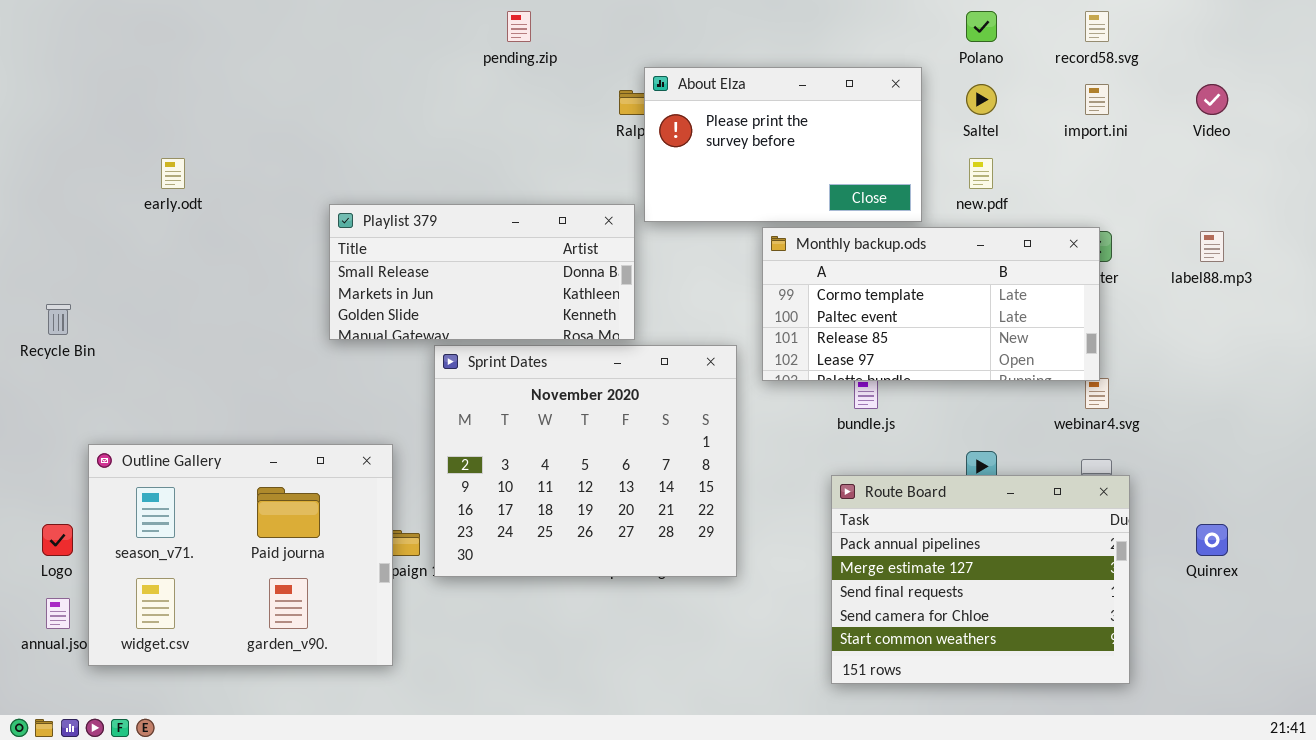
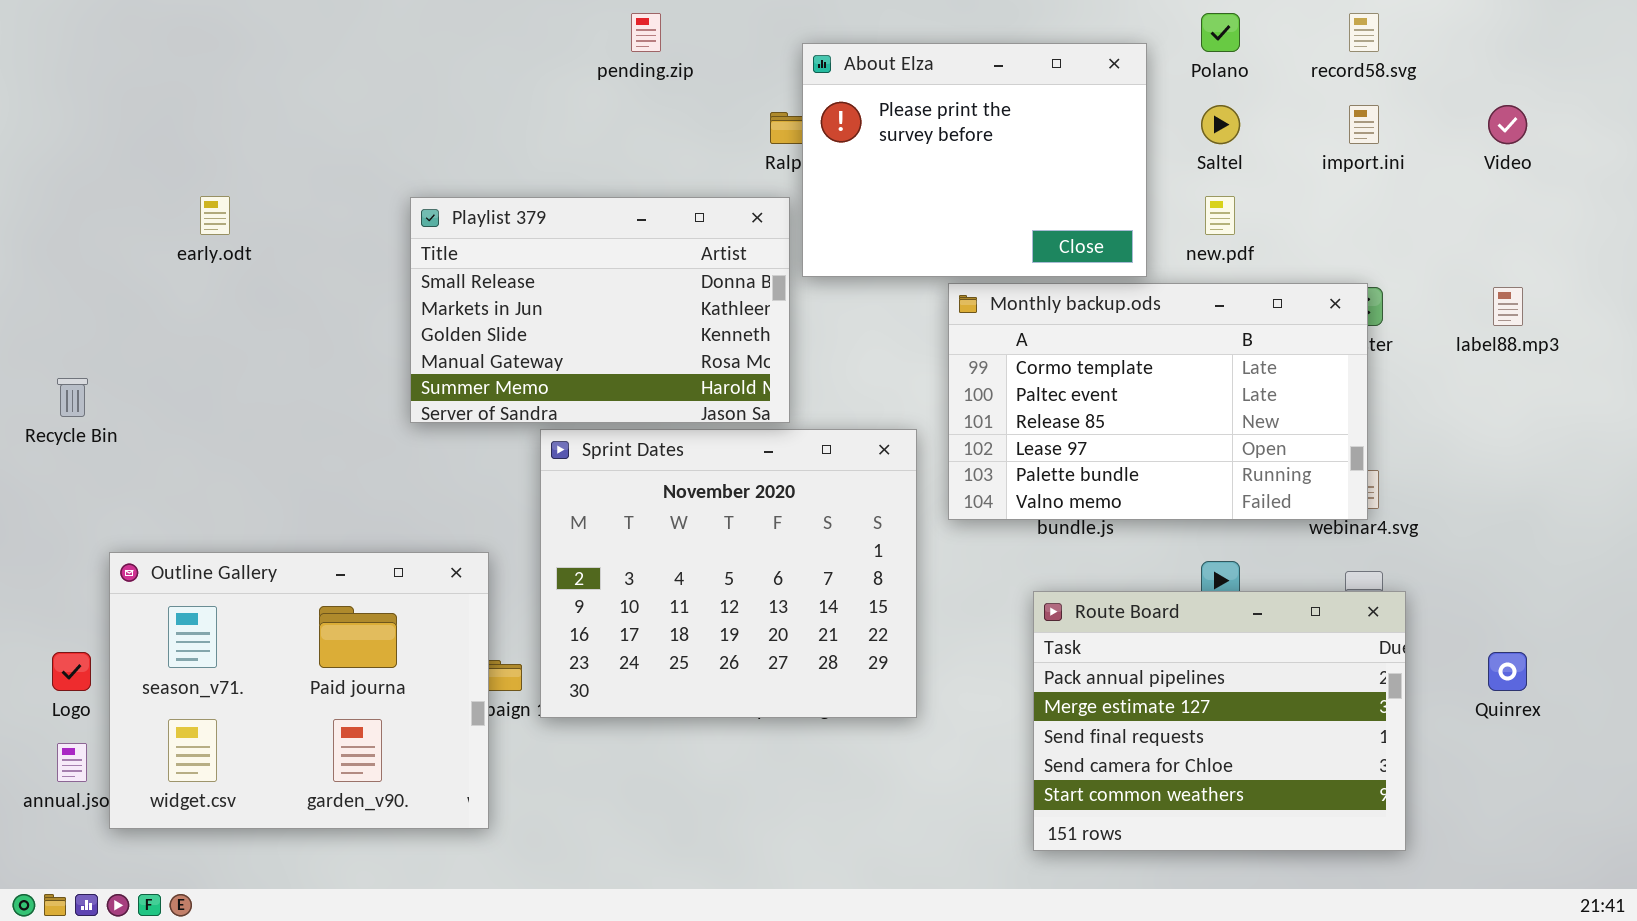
About Elza: [644,67,922,222] -> [802,43,1147,277], resized
Playlist 379: [329,204,635,340] -> [410,197,790,423], resized
Monthly backup.ods: [762,227,1100,381] -> [948,283,1368,520], resized

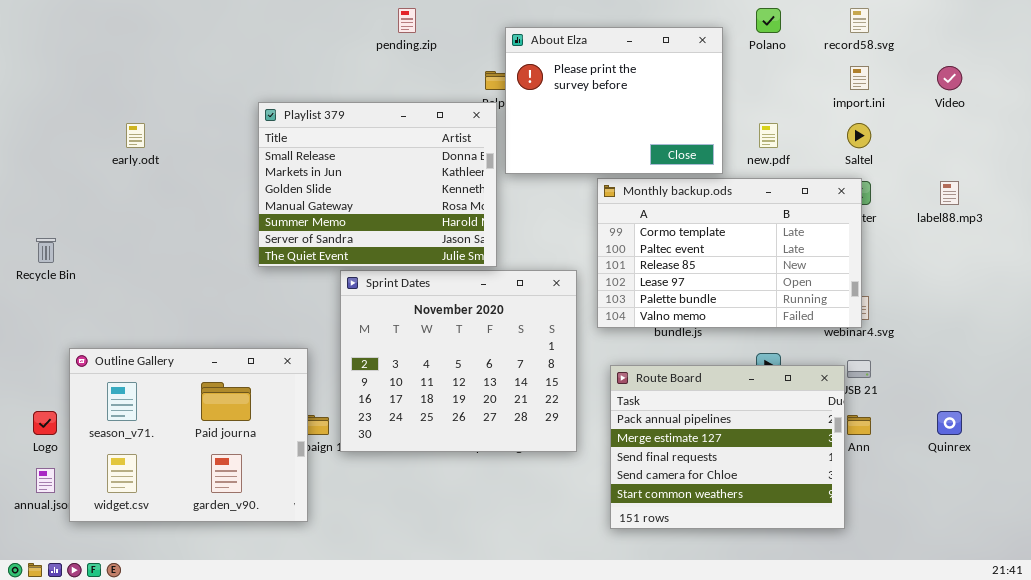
Saltel: [1201,105,1240,144] -> [847,123,871,148], moved
Playlist 379: [410,197,790,423] -> [258,102,497,267], resized
Route Board: [1033,591,1406,851] -> [610,365,845,529], moved

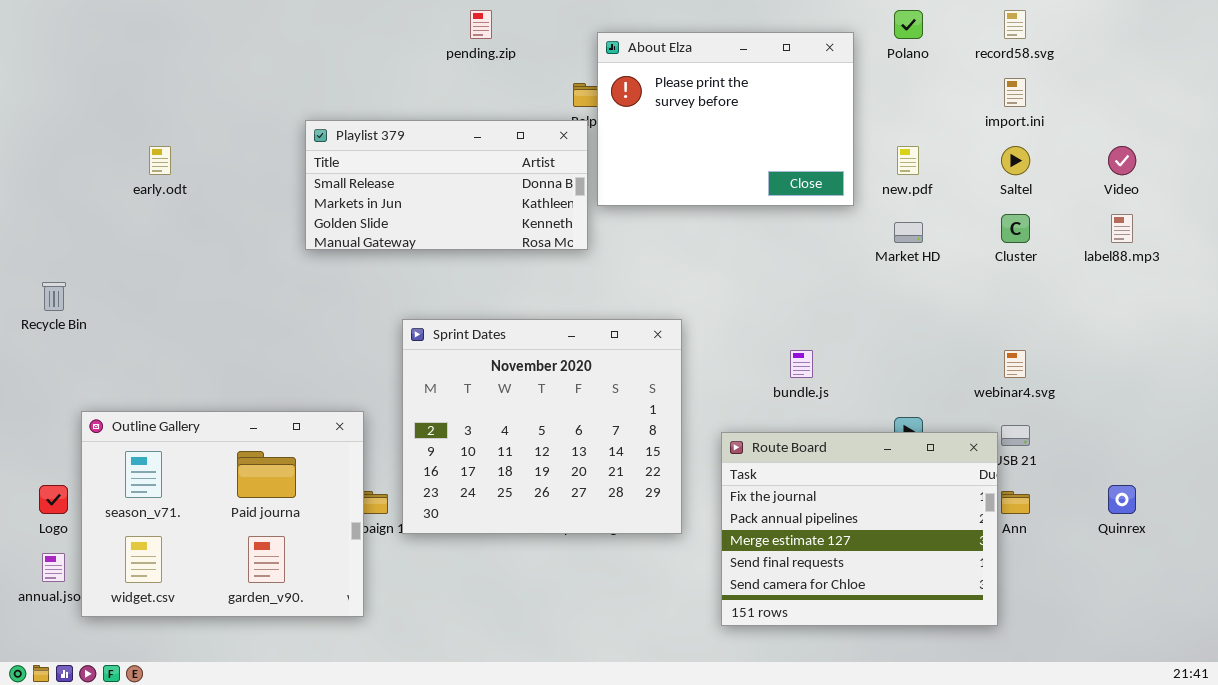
Video: [937,66,962,90] -> [1108,146,1136,175], moved
Playlist 379: [258,102,497,267] -> [305,120,588,250], resized
Monthly backup.ods: [597,178,862,328] -> none, closed
Route Board: [610,365,845,529] -> [721,432,998,626], scrolled up 1 row

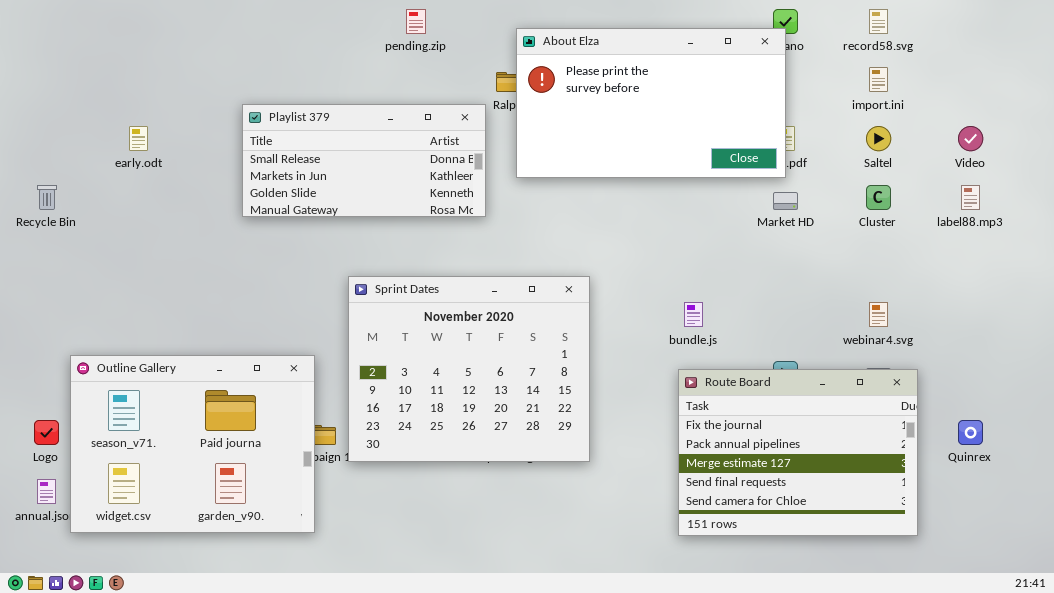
About Elza: [597,32,854,206] -> [516,28,786,178], resized
Playlist 379: [305,120,588,250] -> [242,104,486,217], moved
Recycle Bin: [42,282,66,311] -> [37,185,57,210], moved
Route Board: [721,432,998,626] -> [678,369,918,536], moved

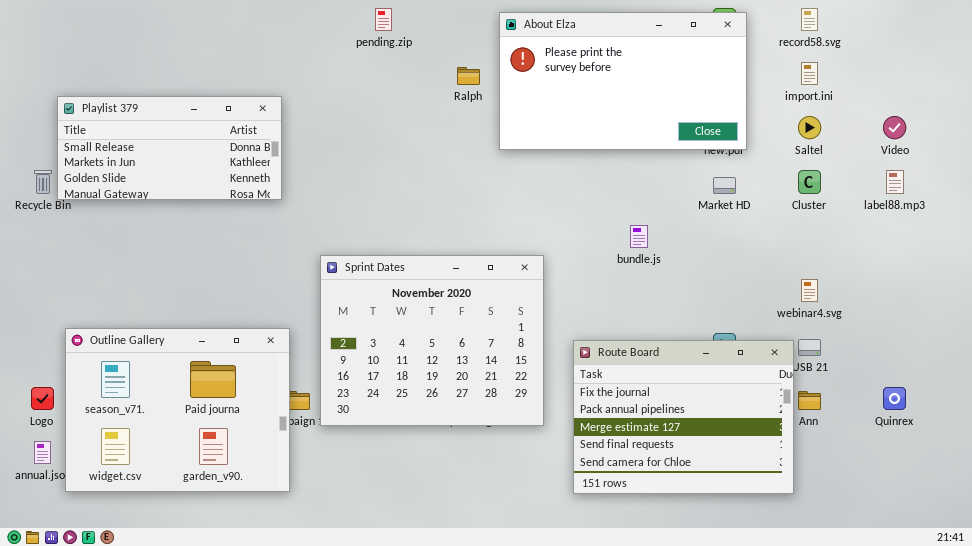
About Elza: [516,28,786,178] -> [499,12,747,150], moved
Playlist 379: [242,104,486,217] -> [57,96,282,200], moved
bundle.js: [684,302,703,327] -> [630,225,648,248], moved
Route Board: [678,369,918,536] -> [573,340,794,494], moved

